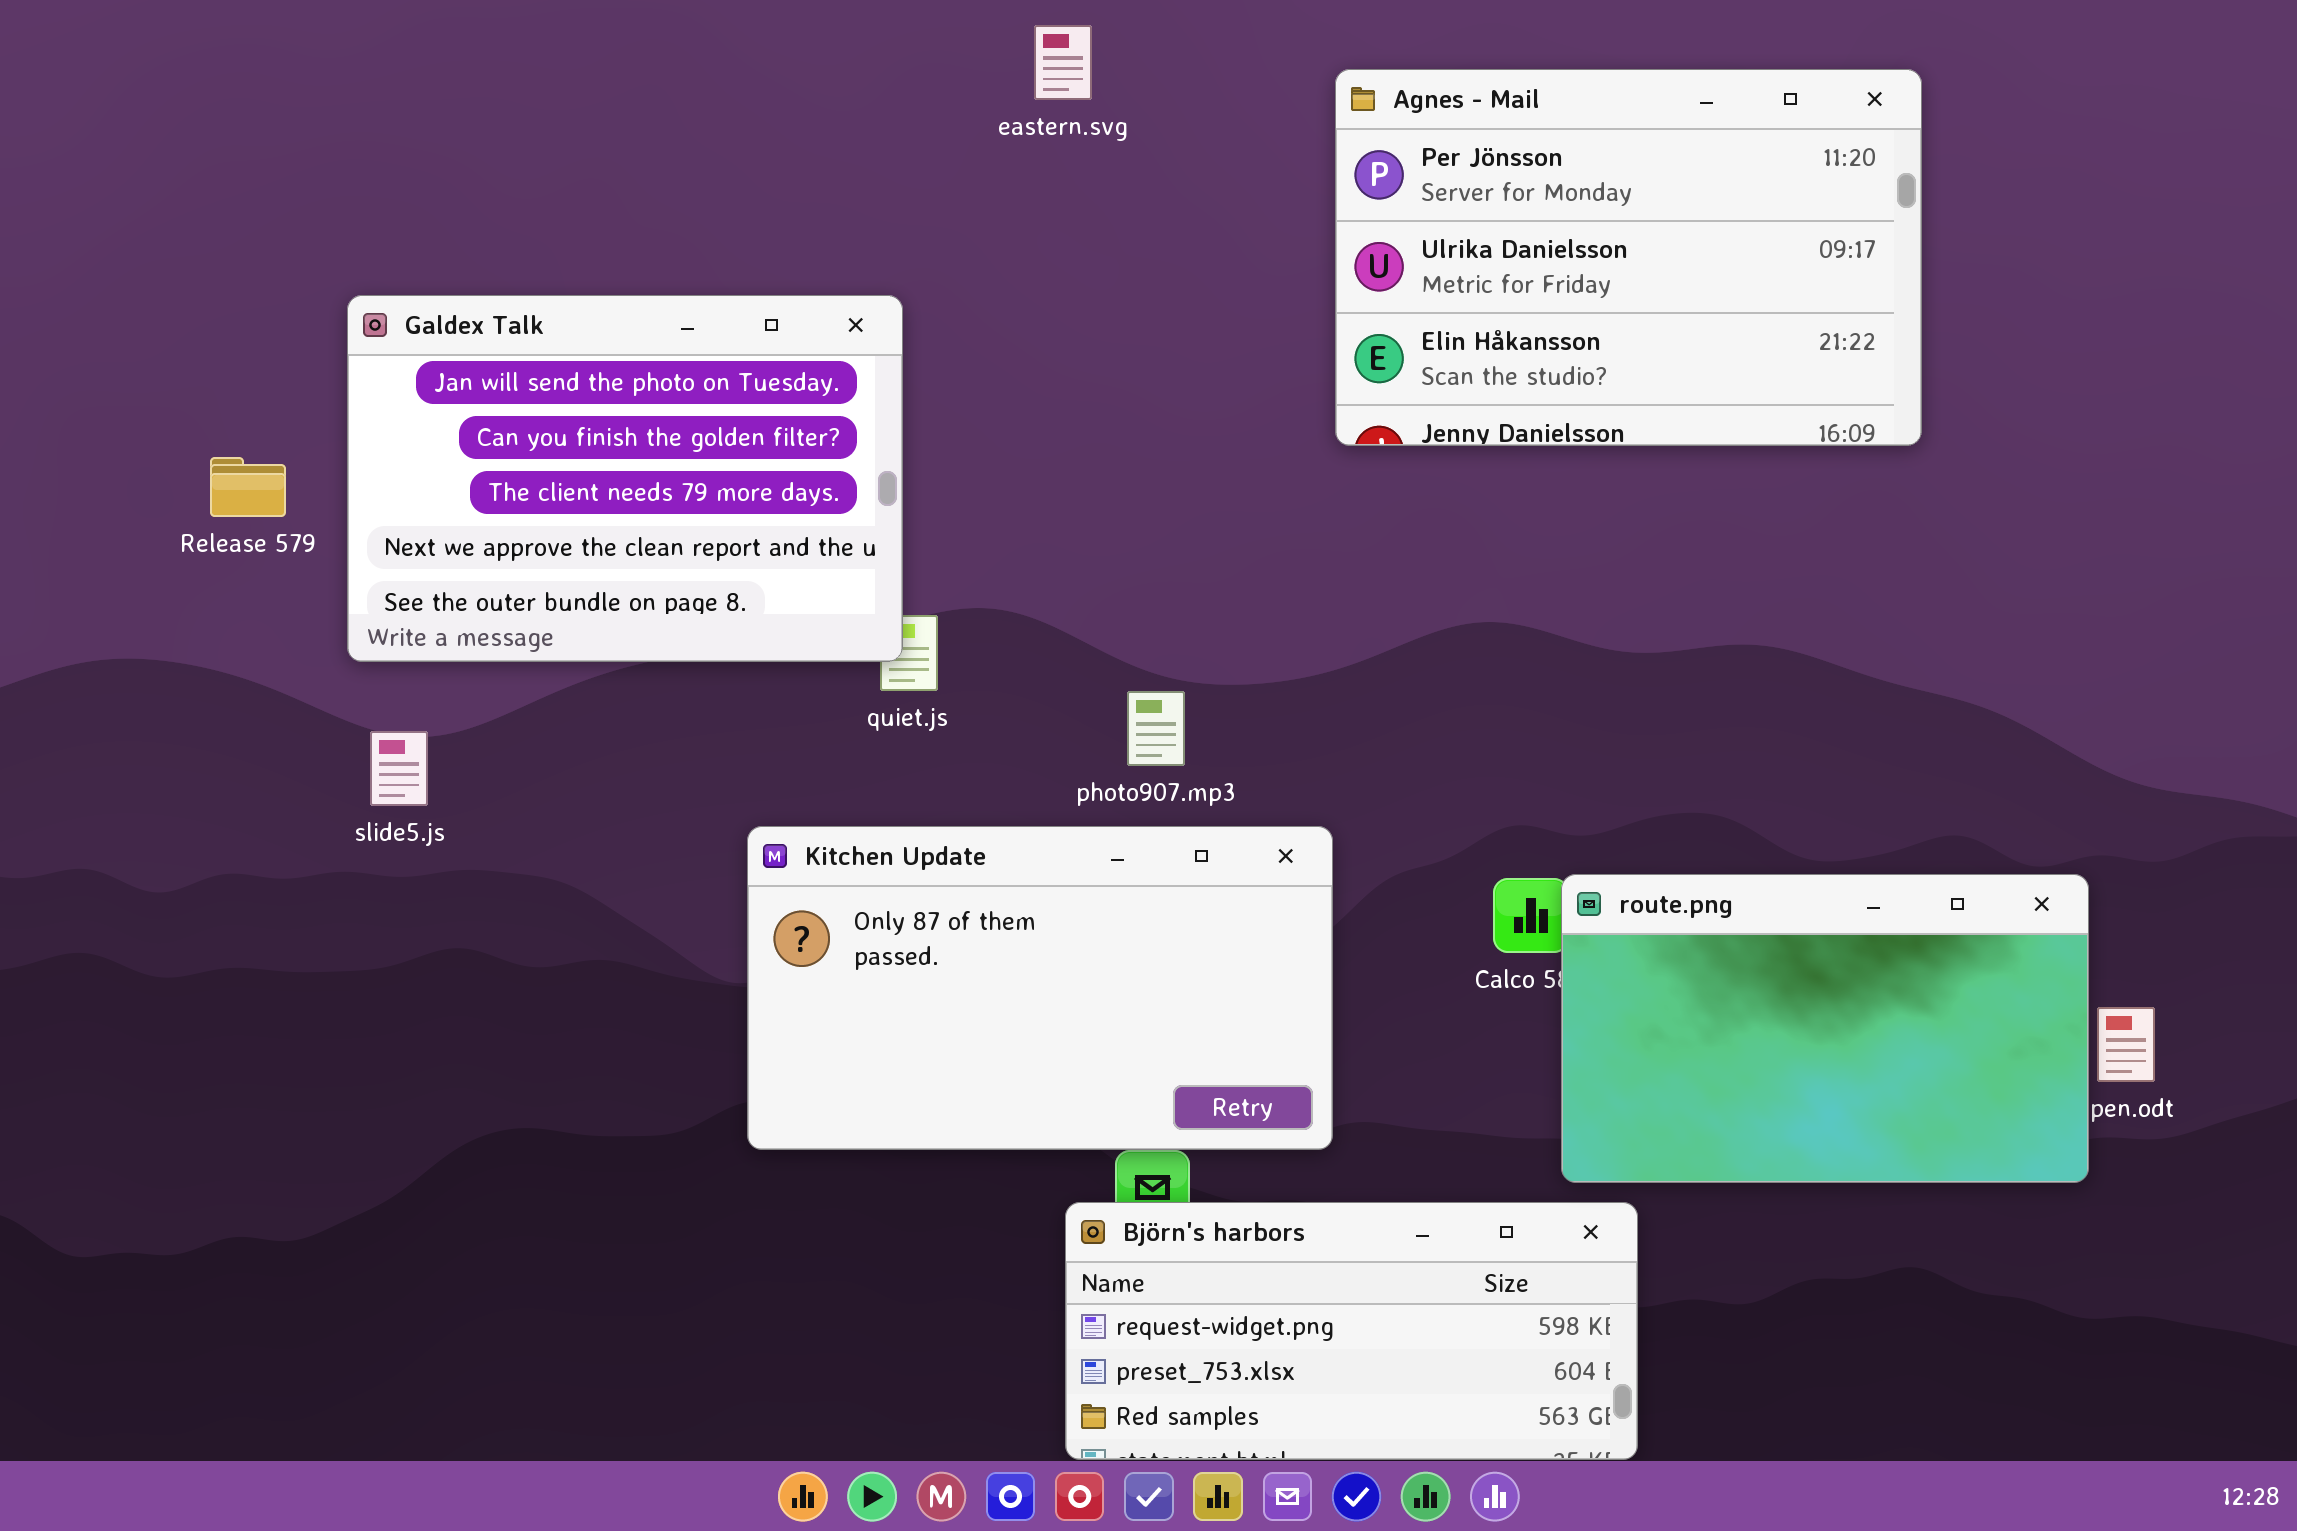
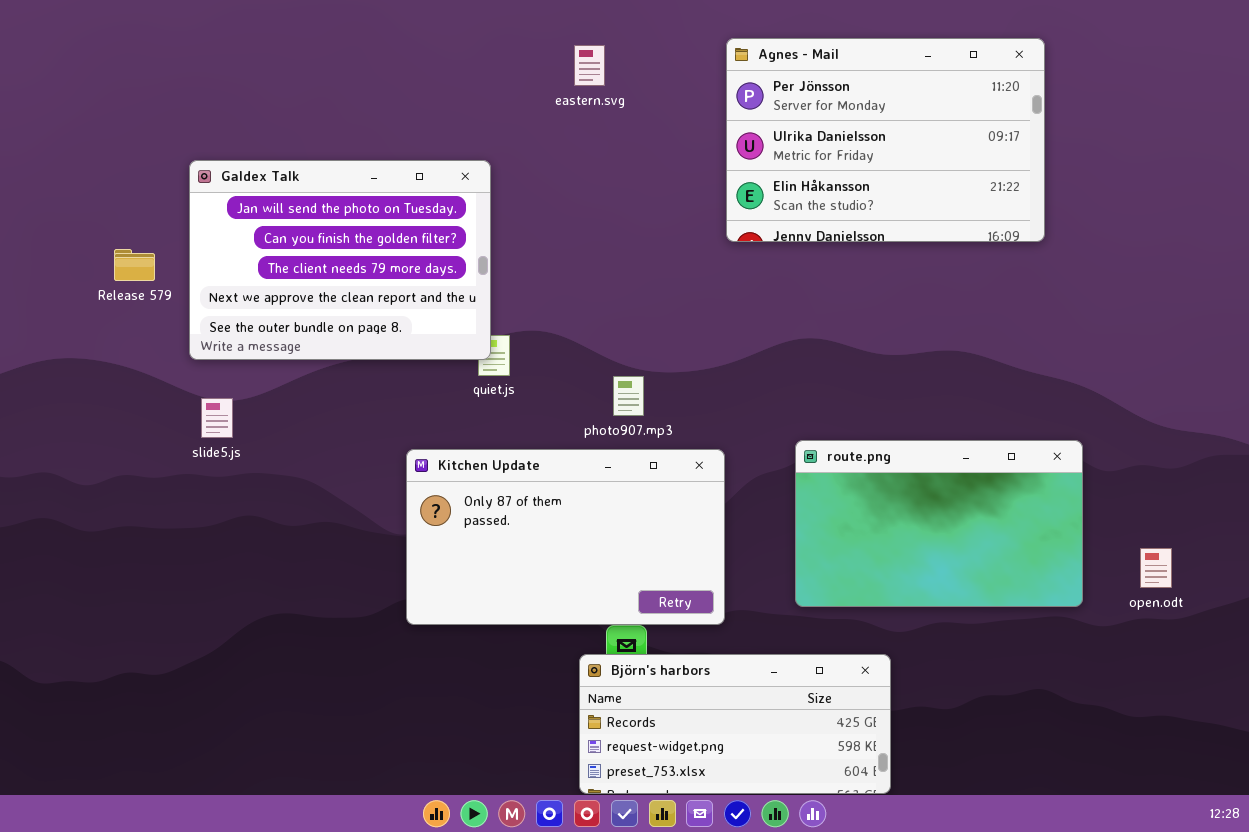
eastern.svg: [1034,25,1092,100] -> [574,45,605,86], moved
route.png: [1561,874,2089,1183] -> [795,440,1083,607], moved
Björn's harbors: [1065,1202,1638,1460] -> [579,654,891,794], scrolled up 1 row

